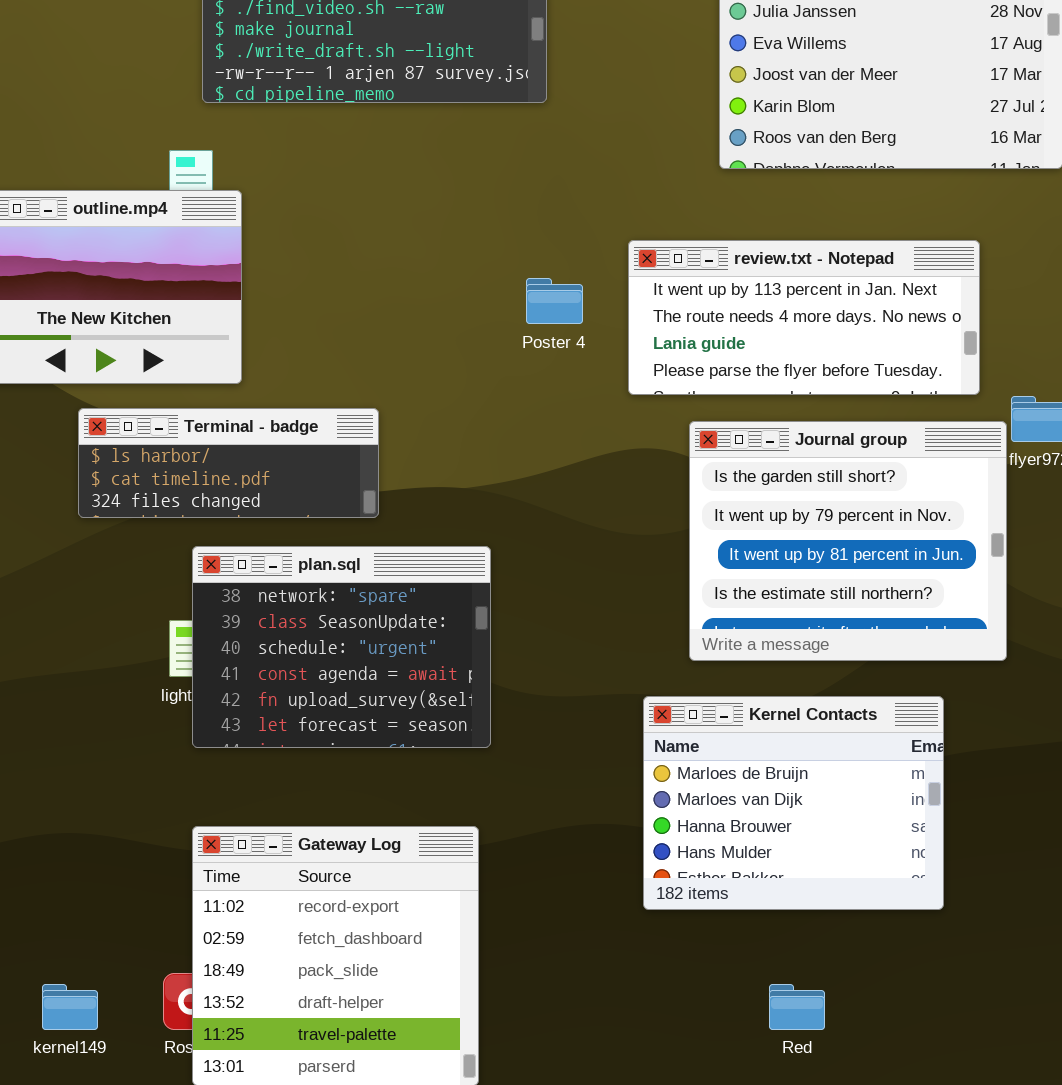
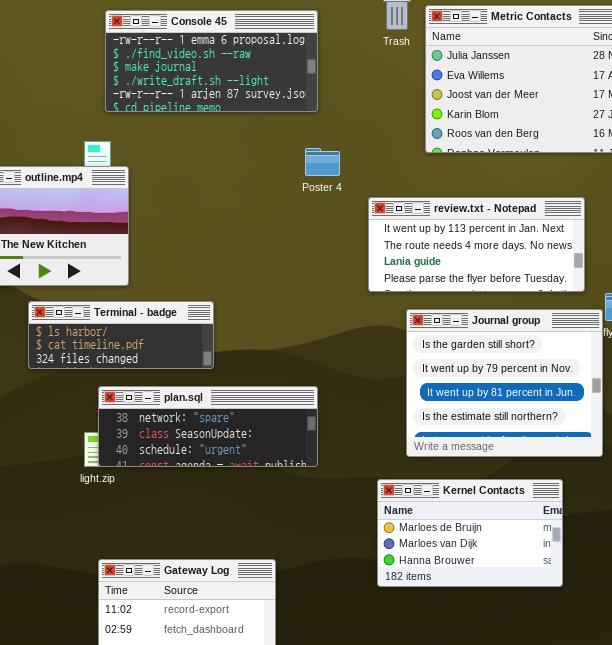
Poster 4: [526,278,583,324] -> [305,148,340,176], moved
plan.sql: [192,546,491,748] -> [98,386,318,467], resized
Kernel Contacts: [643,696,944,910] -> [377,479,563,587], resized

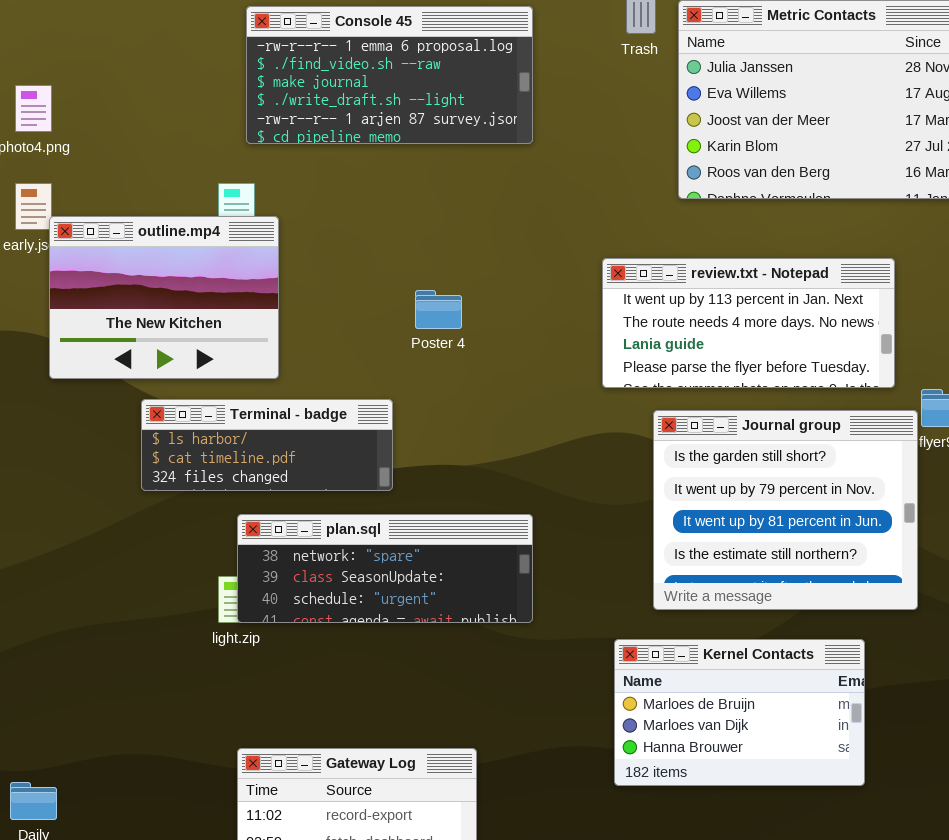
Poster 4: [305,148,340,176] -> [415,290,462,329], moved

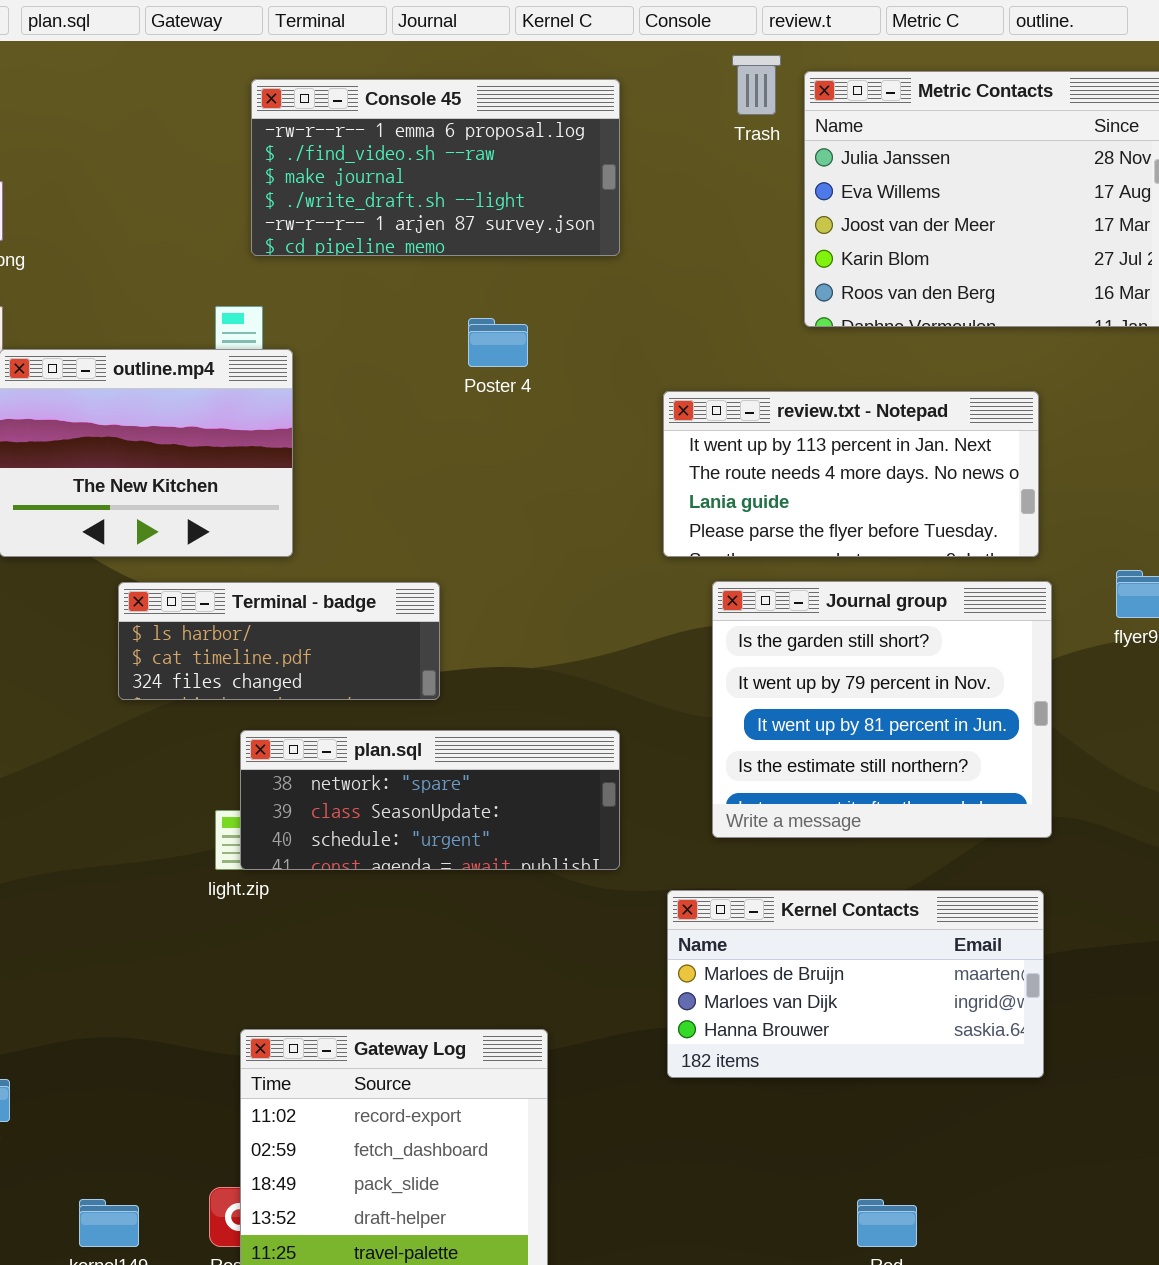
review.txt - Notepad: [602,258,895,388] -> [663,391,1039,557], moved
Poster 4: [415,290,462,329] -> [468,318,528,367], moved
Journal group: [653,410,918,610] -> [712,581,1052,838], moved
Kernel Contacts: [614,639,865,786] -> [667,890,1044,1078], resized

